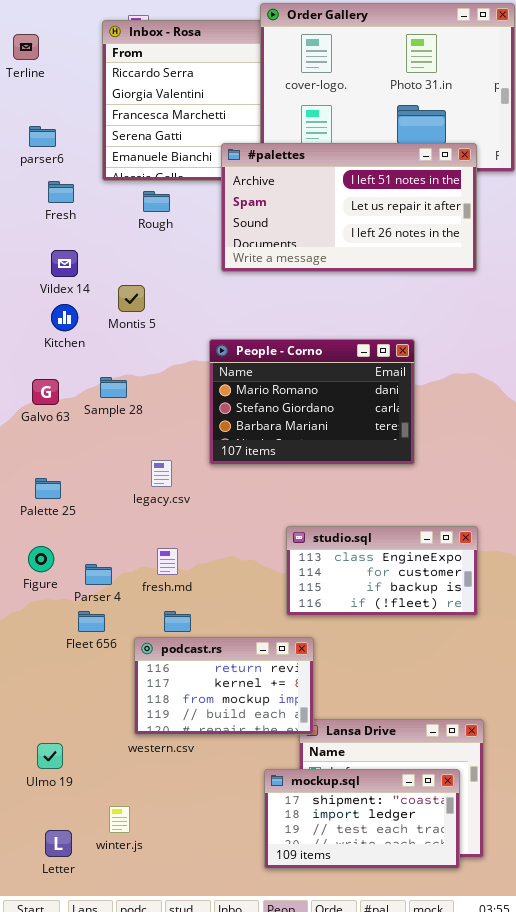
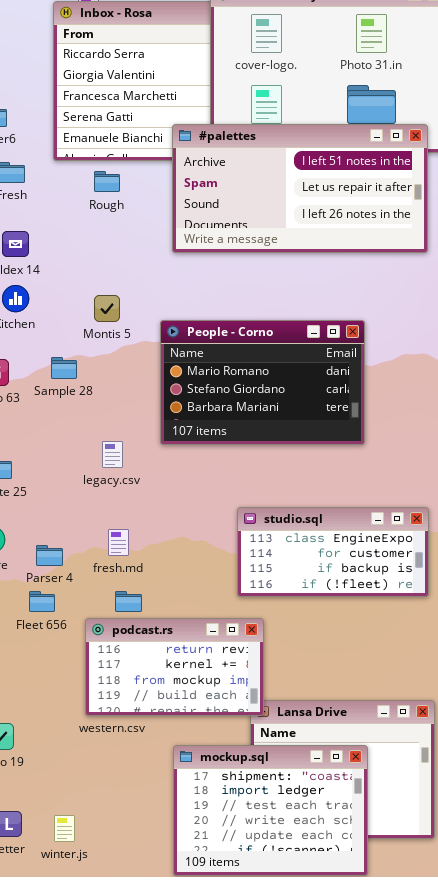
Montis 5: [118,285,145,312] -> [94,295,120,322], moved
mockup.sql: [264,769,460,869] -> [173,745,368,876], moved, resized
winter.js: [109,806,130,833] -> [54,815,75,842], moved

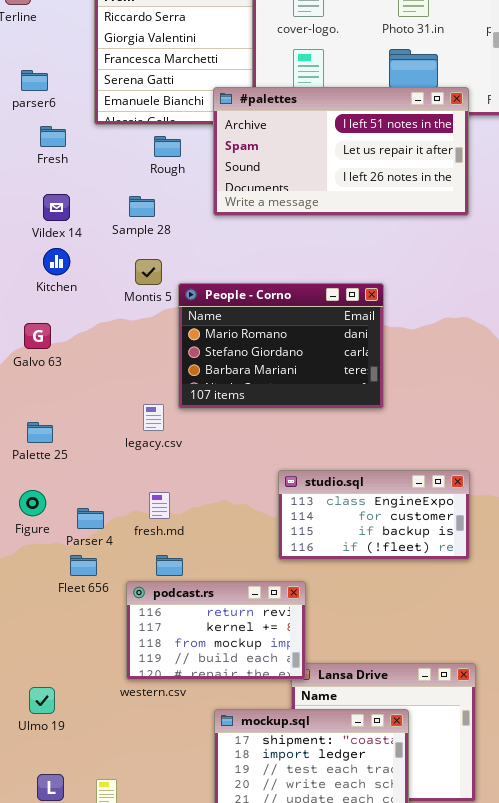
Rough: [94,171,120,192] -> [154,136,181,157], moved
People - Corno: [160,320,365,445] -> [178,283,384,409], moved
Sample 28: [51,357,77,379] -> [129,196,155,217], moved

